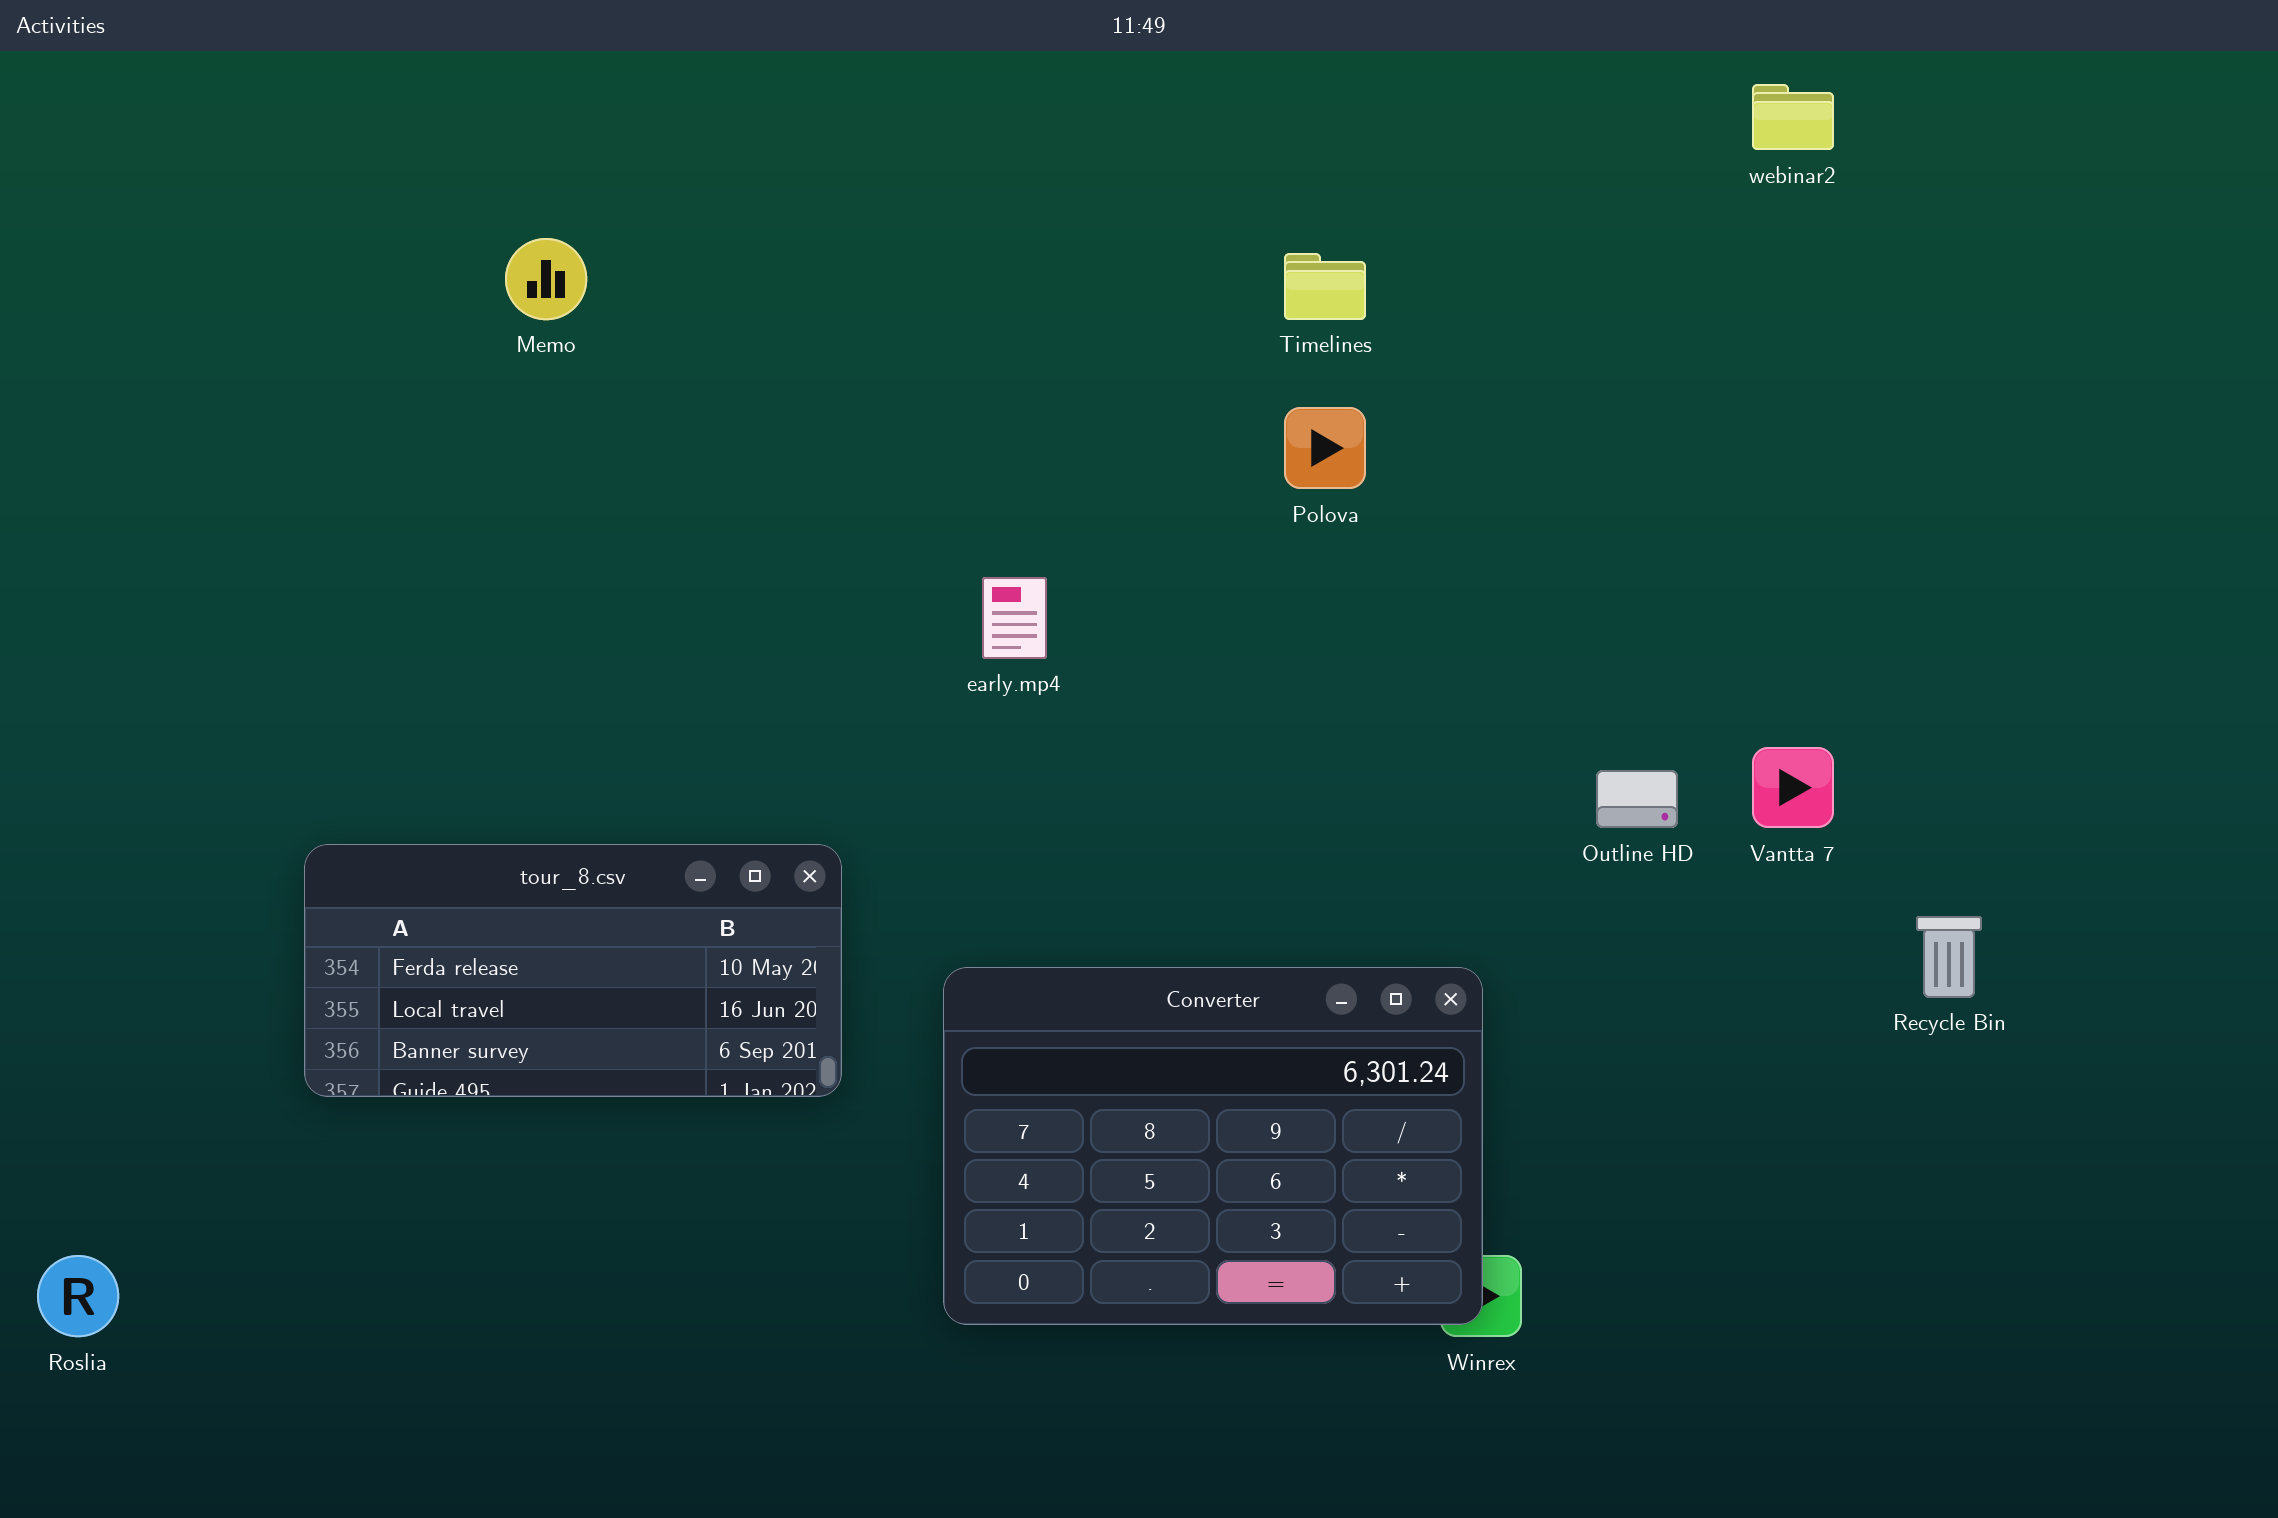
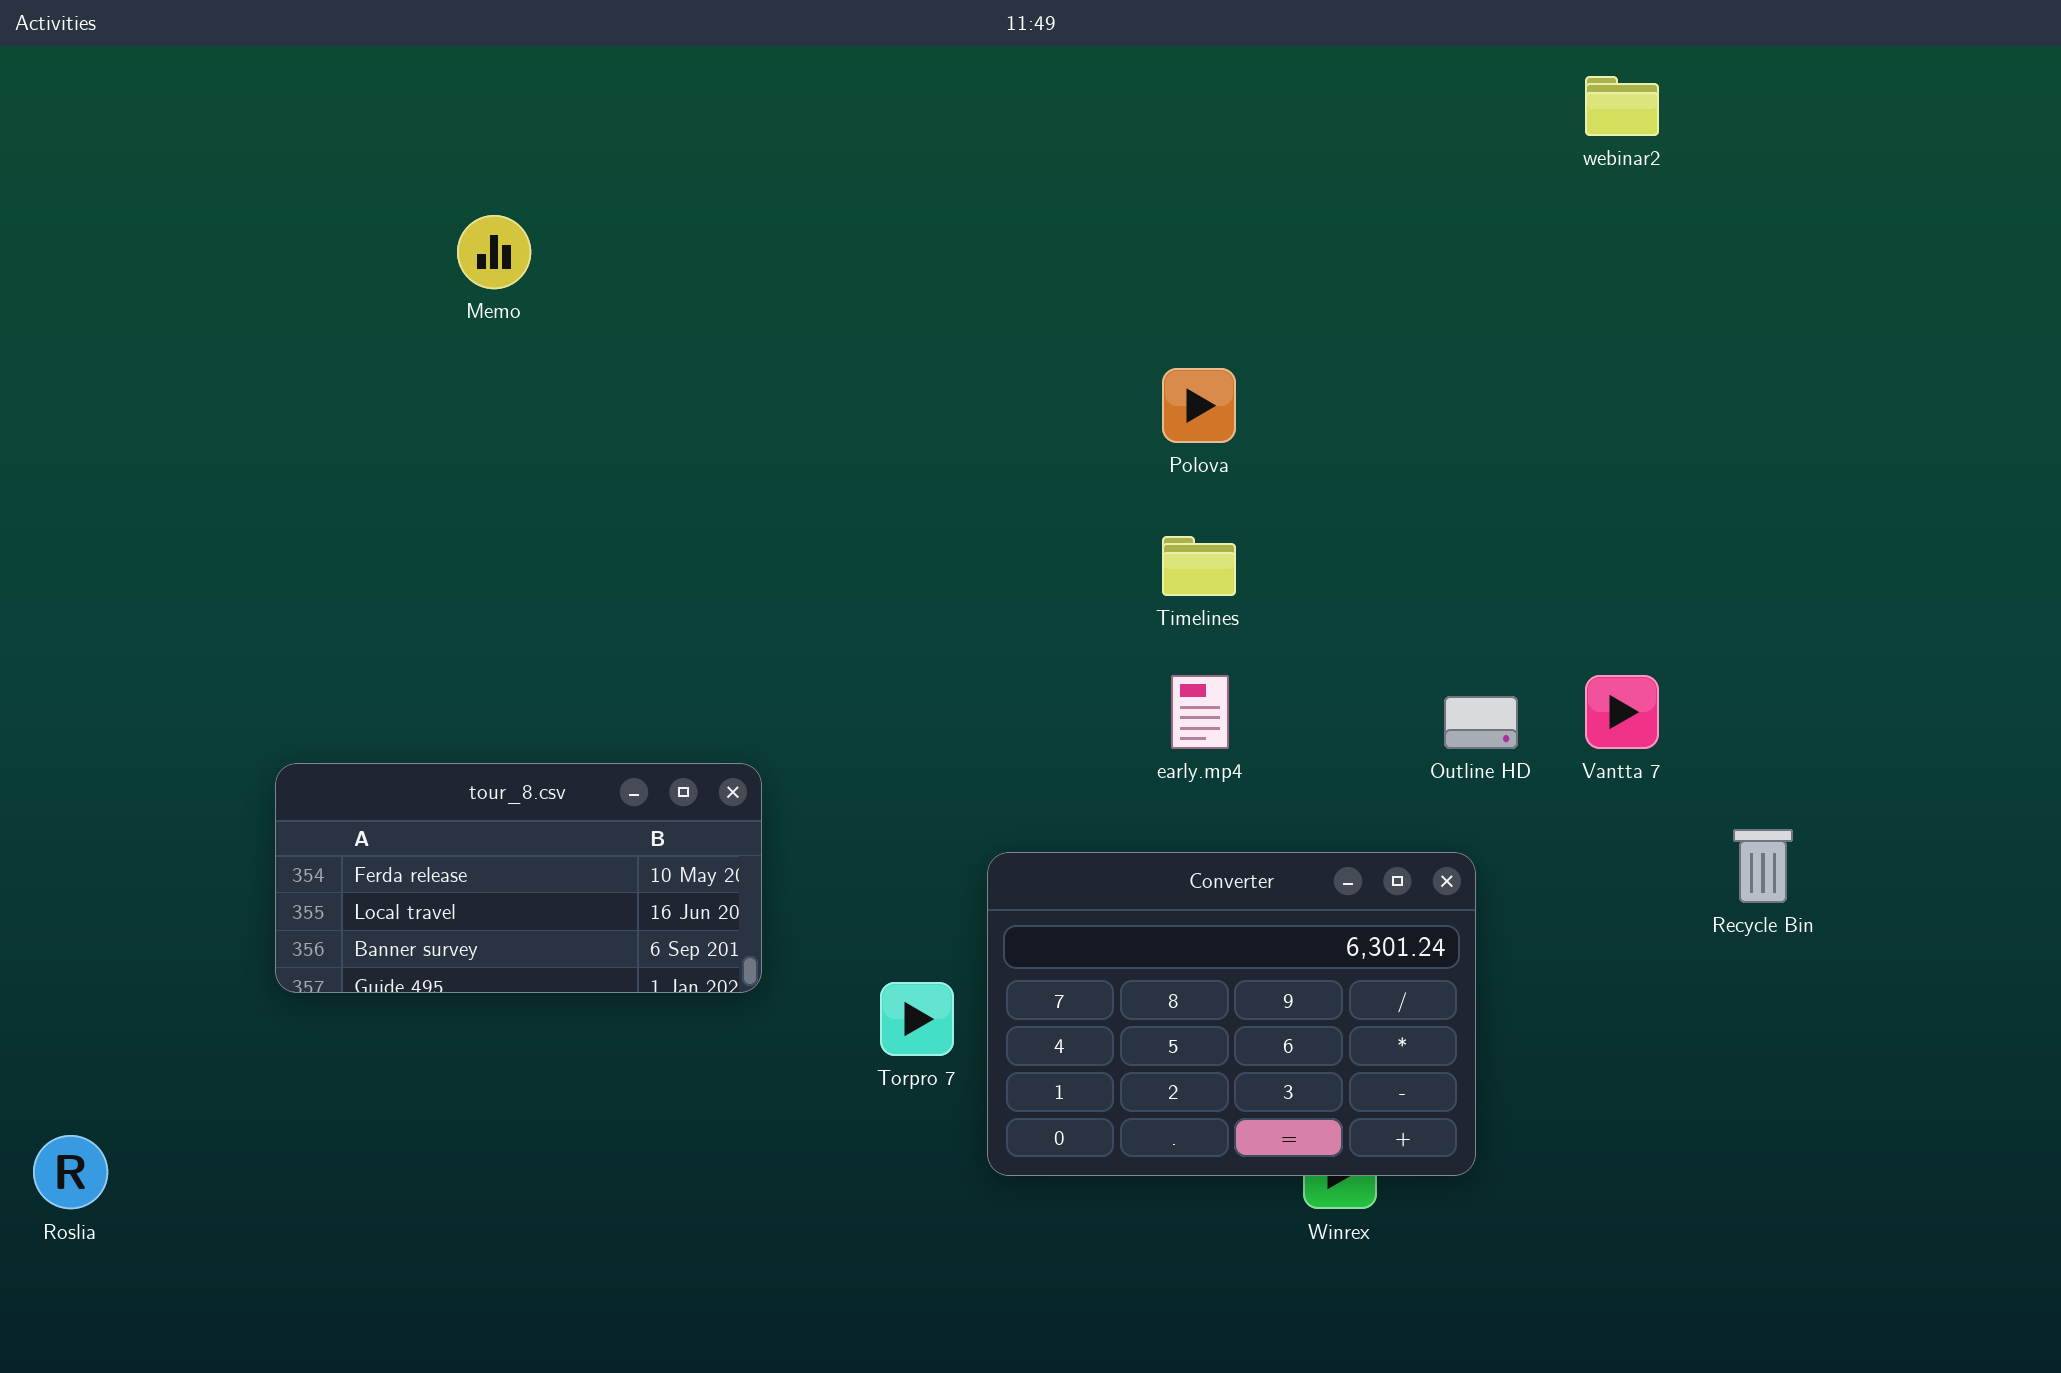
Timelines: [1284,253,1366,320] -> [1162,536,1236,596], moved
early.mp4: [982,577,1047,659] -> [1171,675,1229,749], moved
Converter: [943,967,1483,1325] -> [987,852,1476,1176], moved

